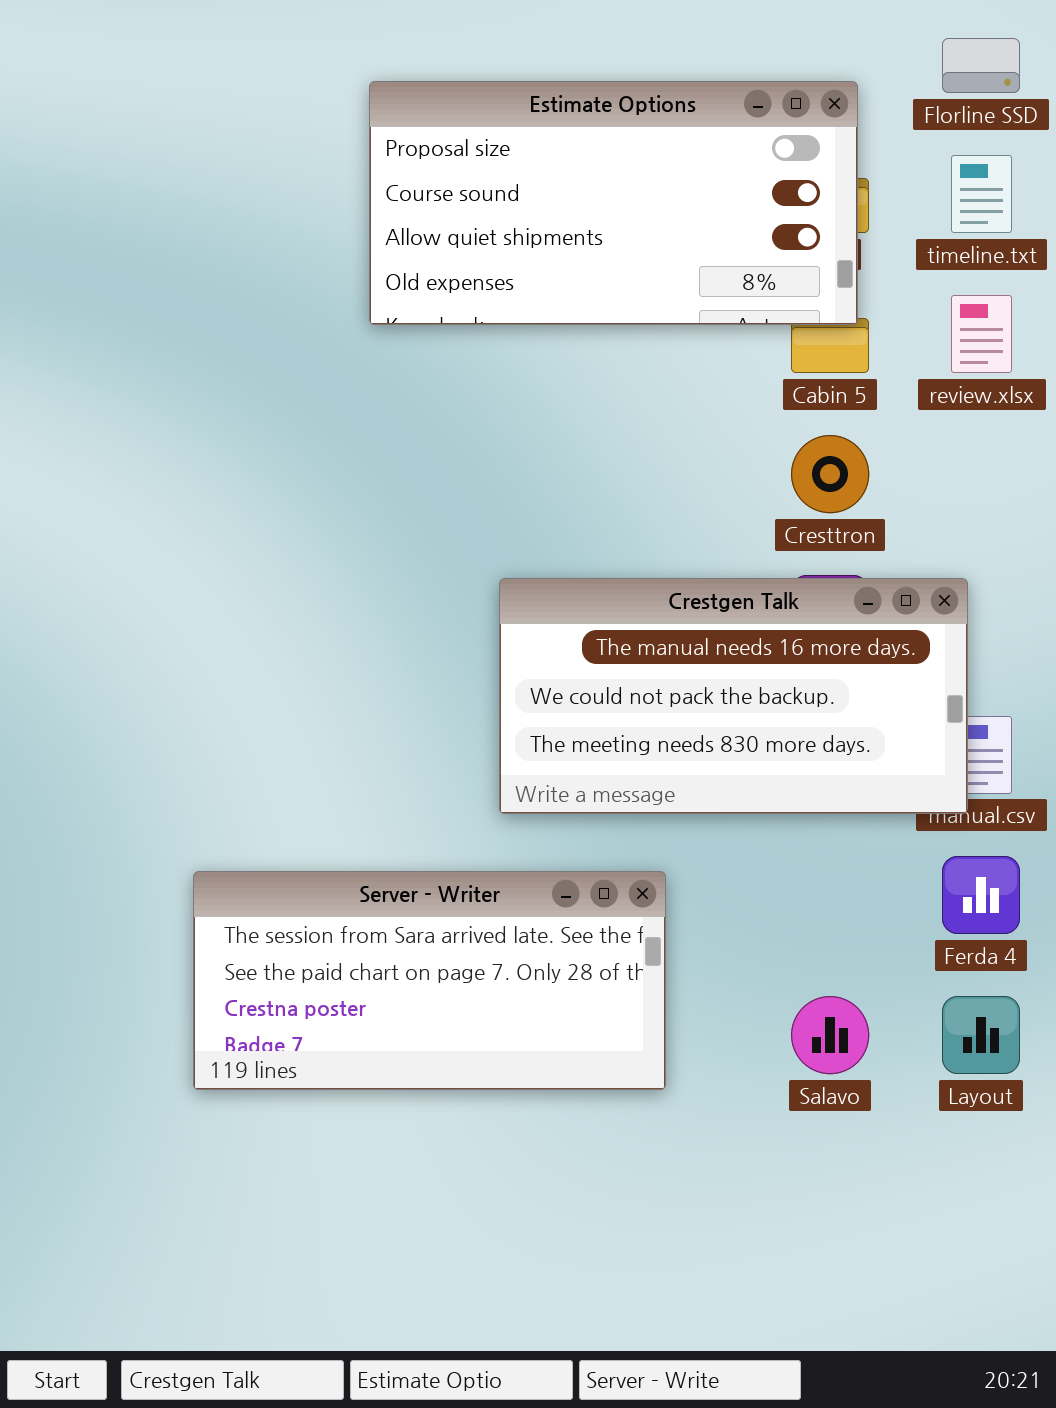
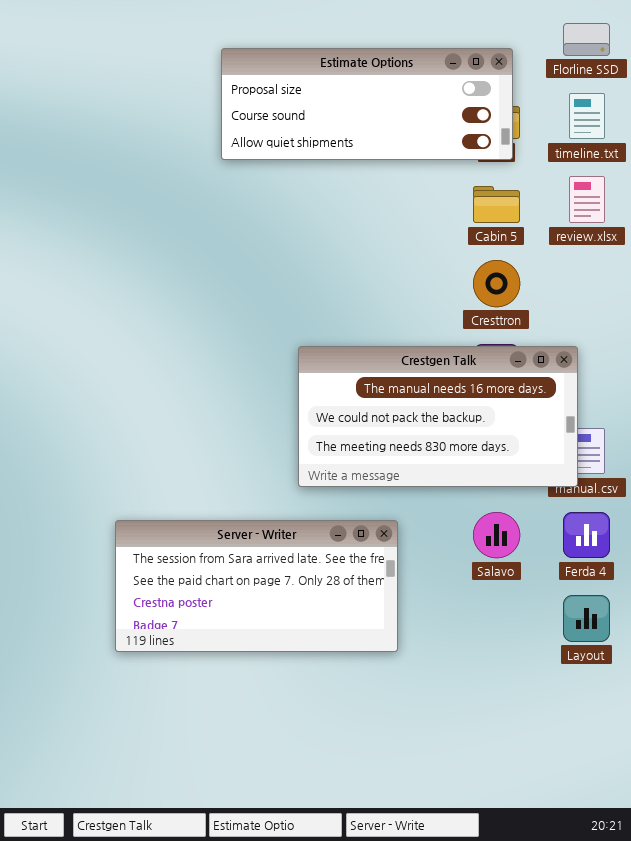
Estimate Options: [369,81,858,325] -> [221,48,513,160], resized
Salavo: [791,996,869,1074] -> [473,512,520,558], moved

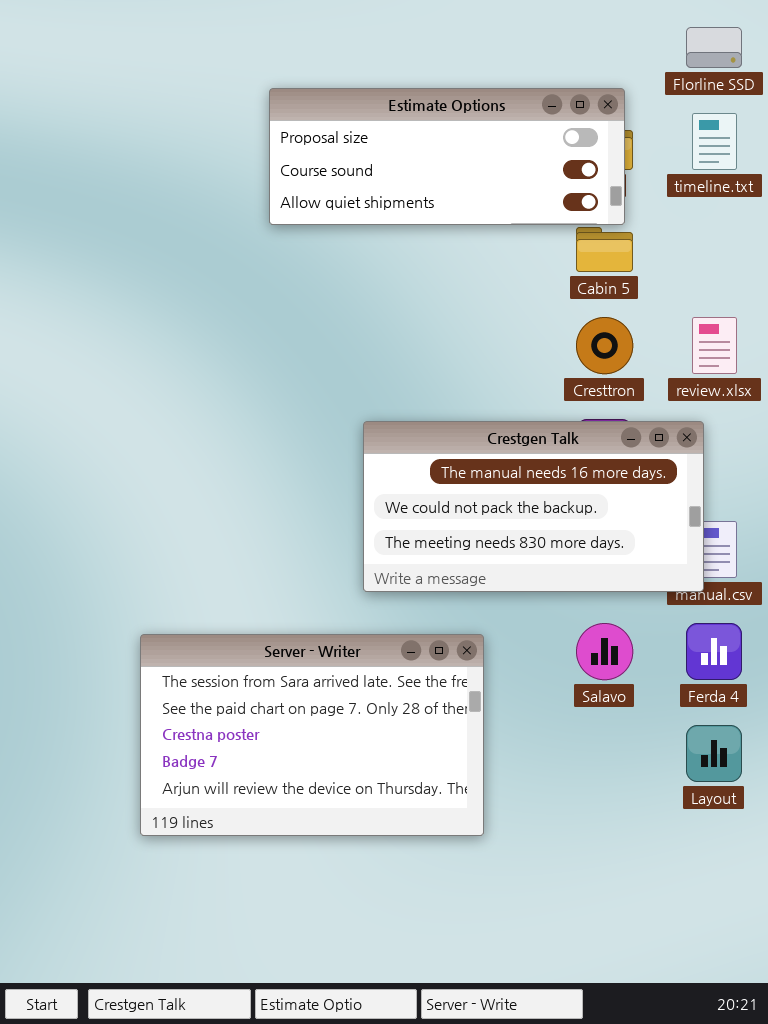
Estimate Options: [221,48,513,160] -> [269,88,625,225], moved
review.xlsx: [569,176,605,223] -> [692,317,737,374], moved
Server - Writer: [115,520,398,652] -> [140,634,484,836], resized

